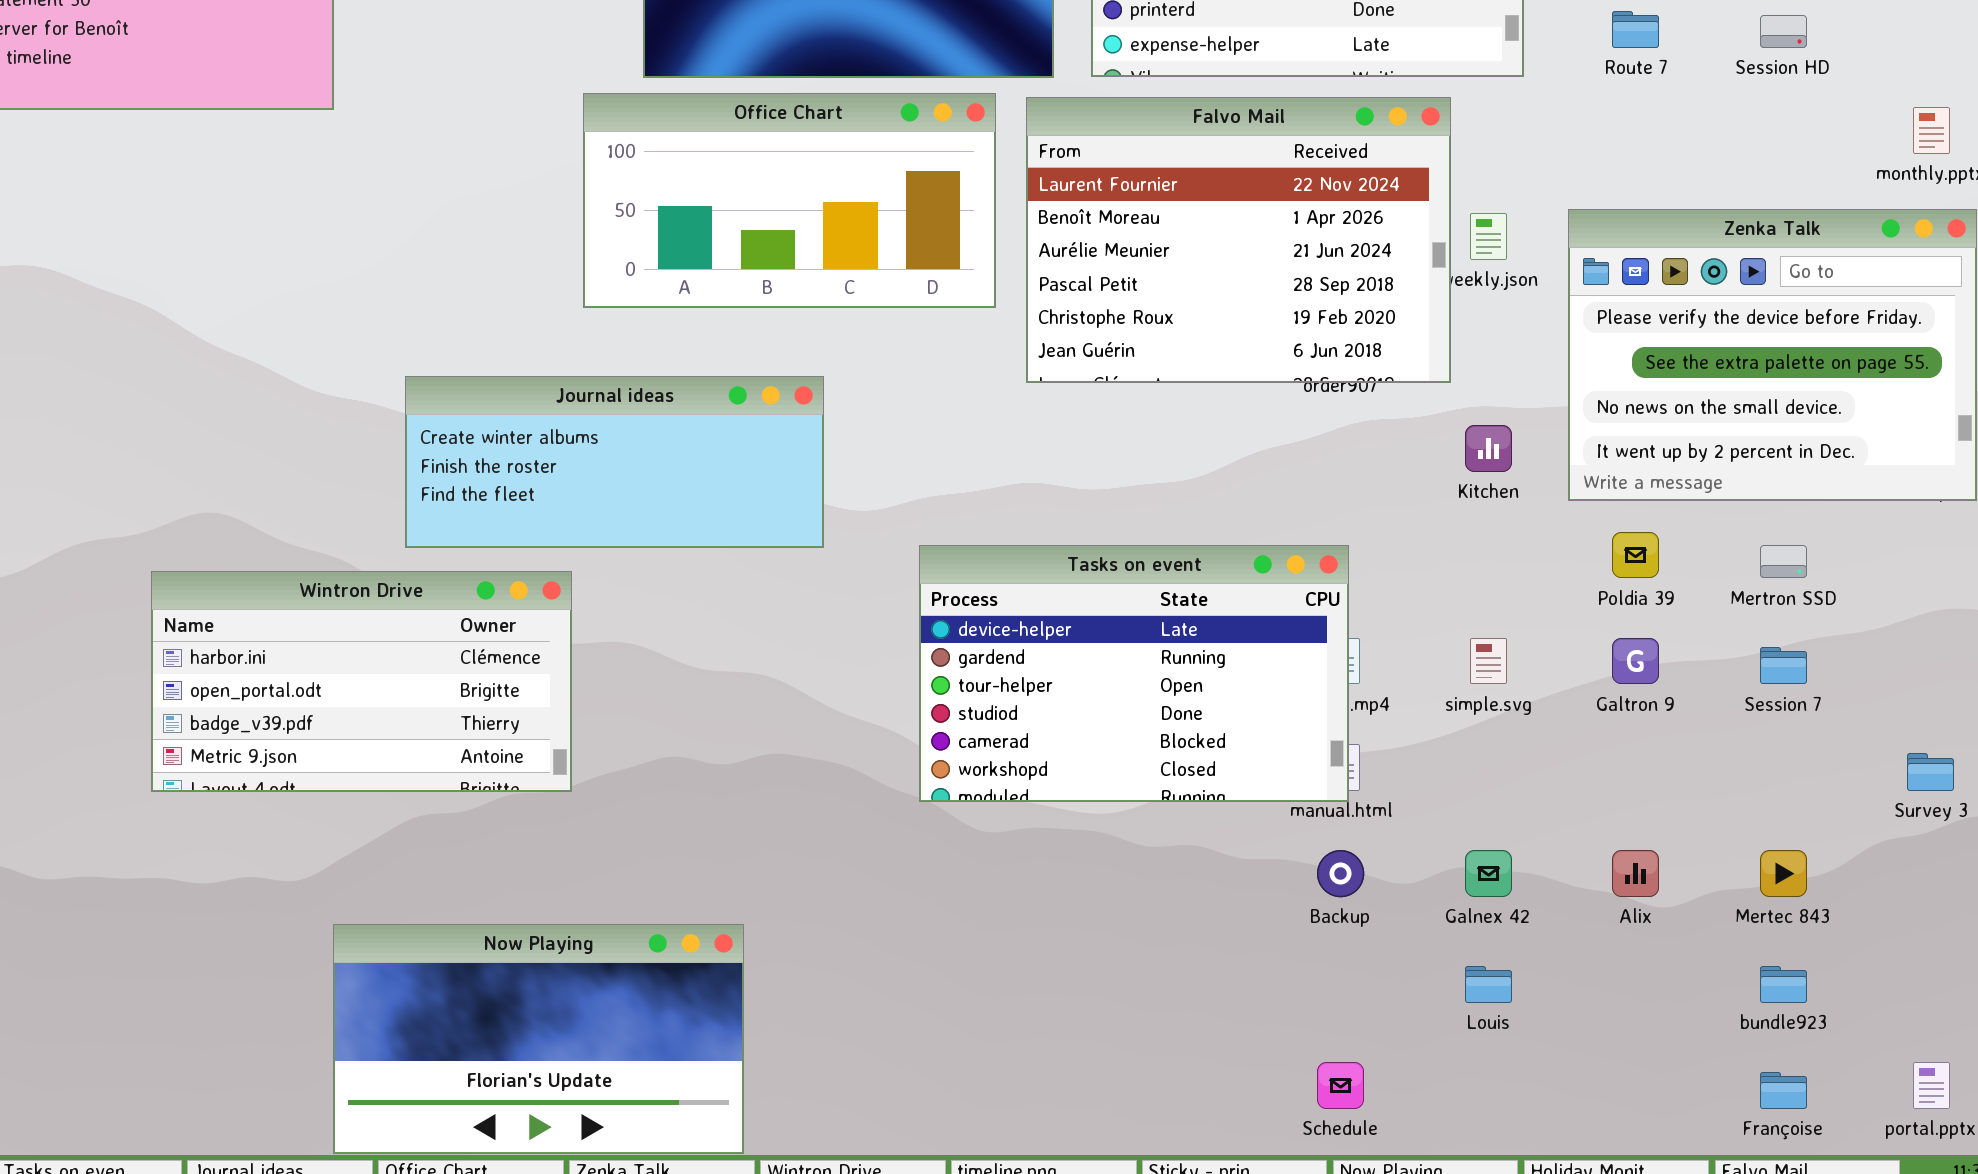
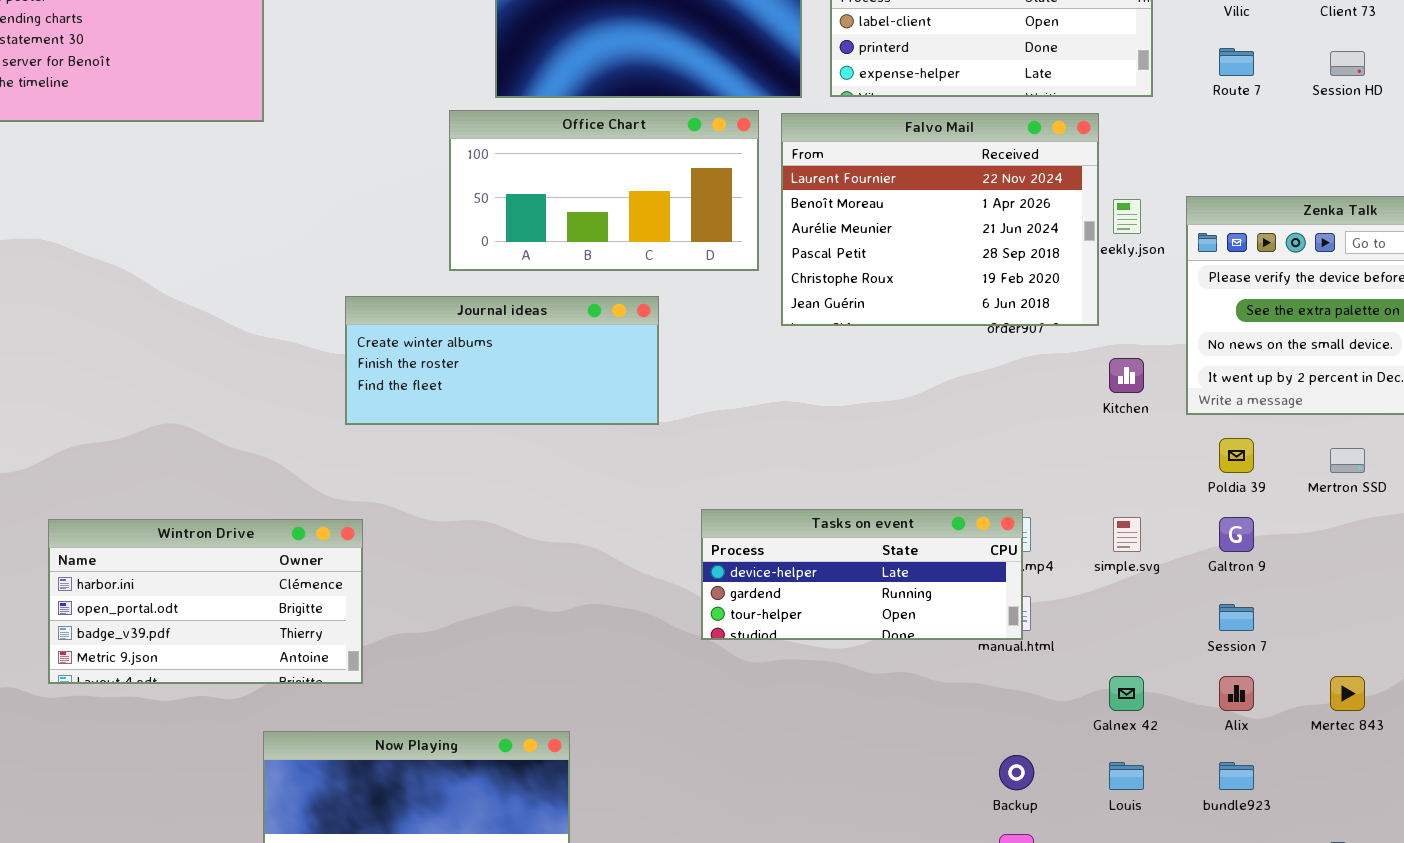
Journal ideas: [405,376,824,548] -> [345,296,659,425], moved
Tasks on event: [919,545,1349,802] -> [701,509,1023,640], resized
Wintron Drive: [151,571,572,792] -> [48,519,363,684], moved
Session 7: [1760,647,1807,684] -> [1219,604,1254,631], moved
Backup: [1317,850,1364,897] -> [999,755,1034,790], moved
bundle923: [1760,966,1807,1003] -> [1219,762,1254,790], moved

